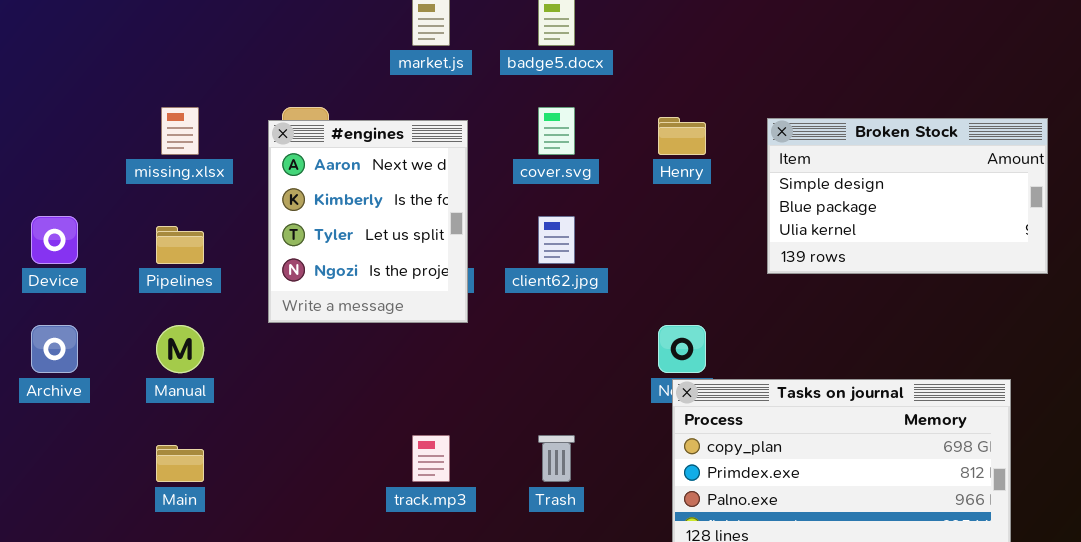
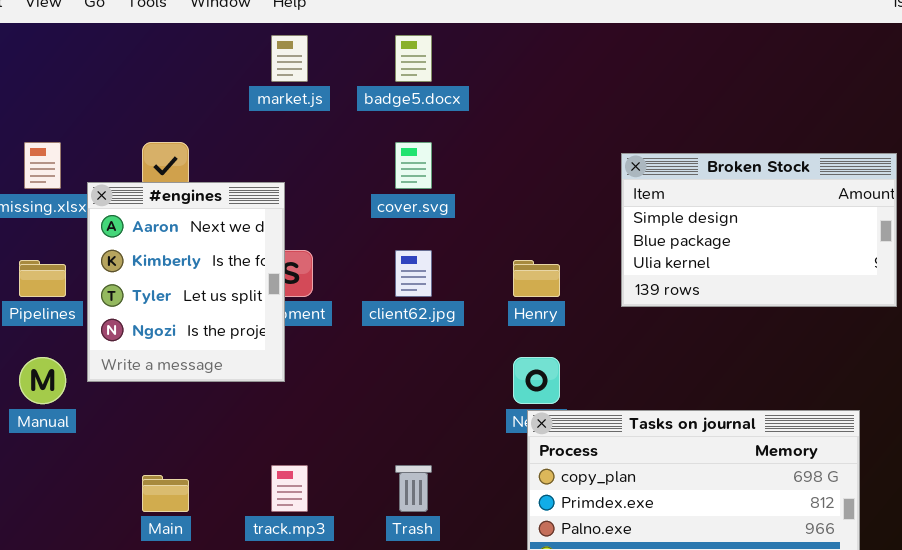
Henry: [658,117,706,155] -> [513,260,560,297], moved
#engines: [268,120,468,323] -> [87,182,285,382], moved
Main: [156,445,204,482] -> [142,475,189,512], moved

